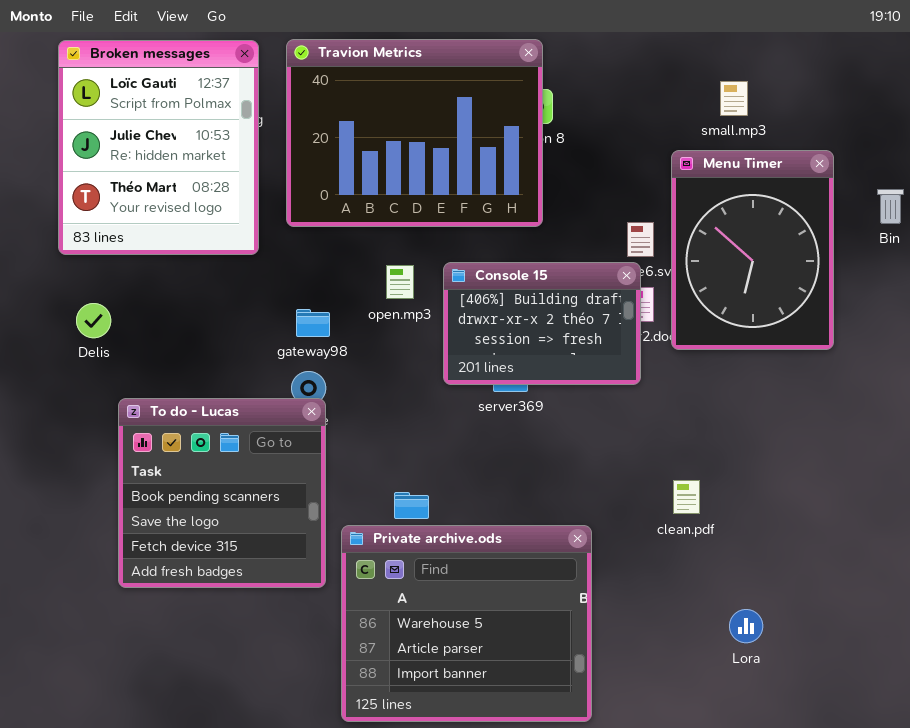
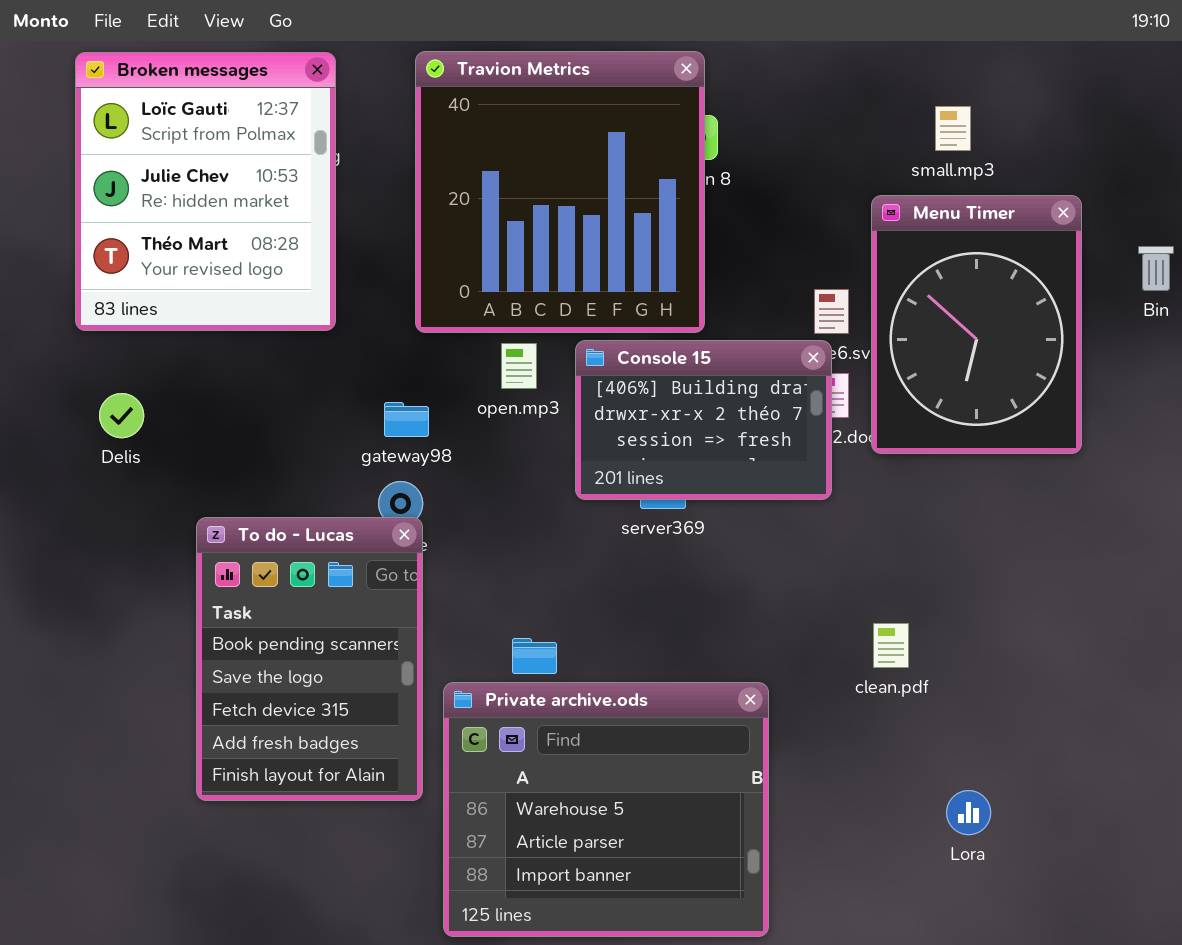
Travion Metrics: [286,39,543,227] -> [415,51,705,333], resized
To do - Lucas: [118,398,326,588] -> [196,517,423,801], resized

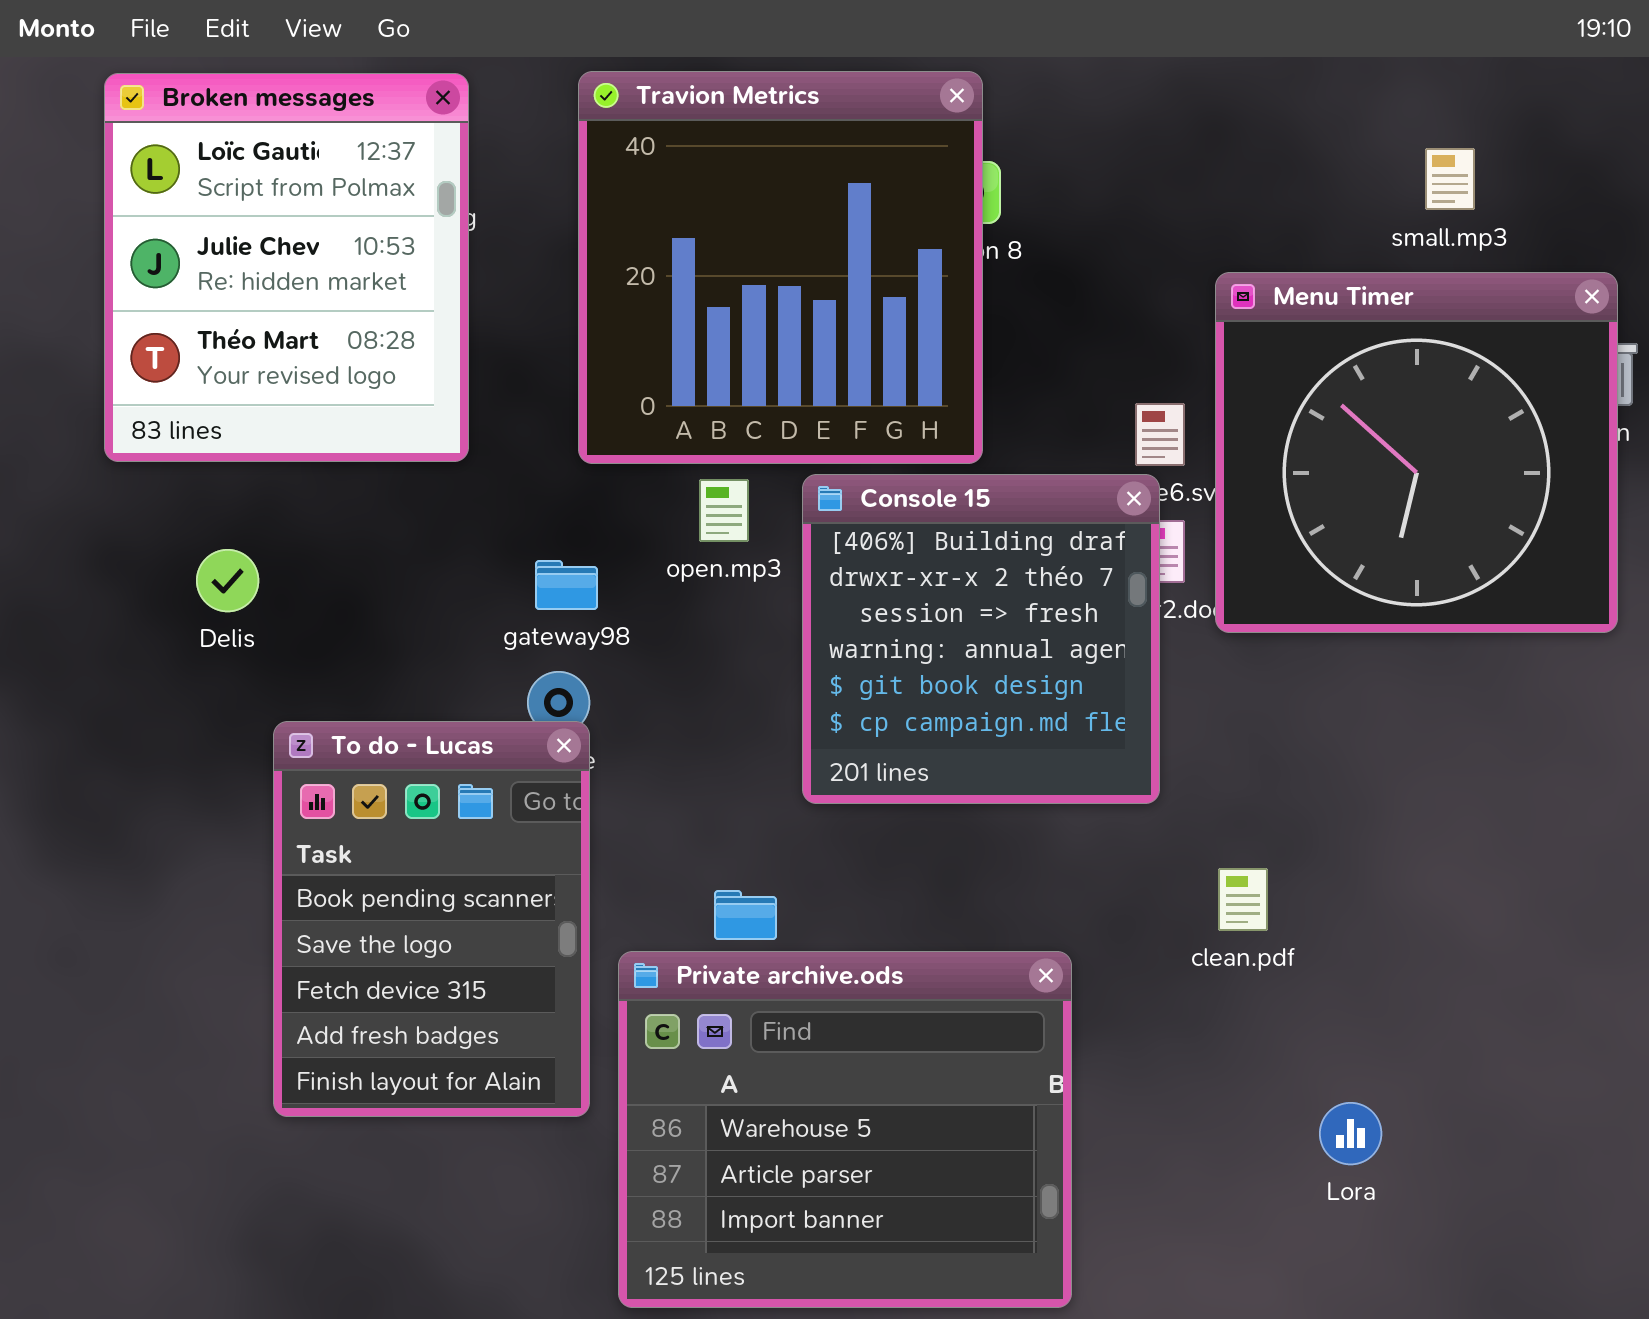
small.mp3: [935,106,971,151] -> [1425,148,1475,210], moved
Menu Timer: [871,195,1082,454] -> [1215,272,1618,633], resized
Console 15: [575,340,832,500] -> [802,474,1160,804], resized
Delis: [99,393,144,438] -> [196,549,259,612], moved

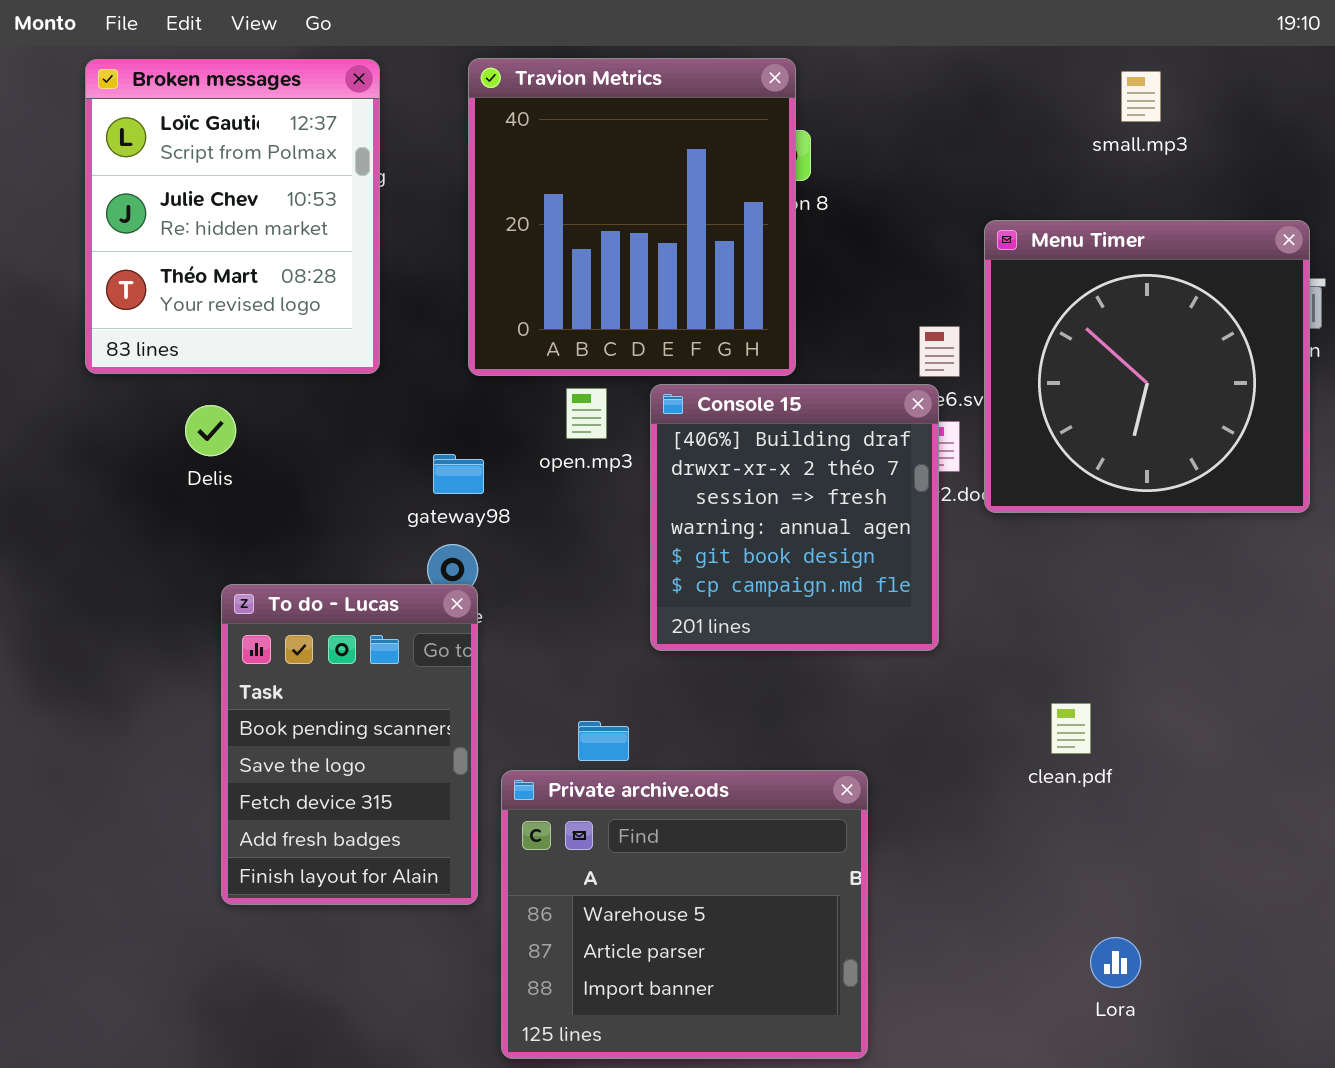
small.mp3: [1425,148,1475,210] -> [1121,71,1161,122], moved
Delis: [196,549,259,612] -> [185,405,236,456], moved
clean.pdf: [1218,868,1268,931] -> [1051,703,1091,754], moved
Lora: [1319,1102,1382,1165] -> [1090,937,1141,988], moved

